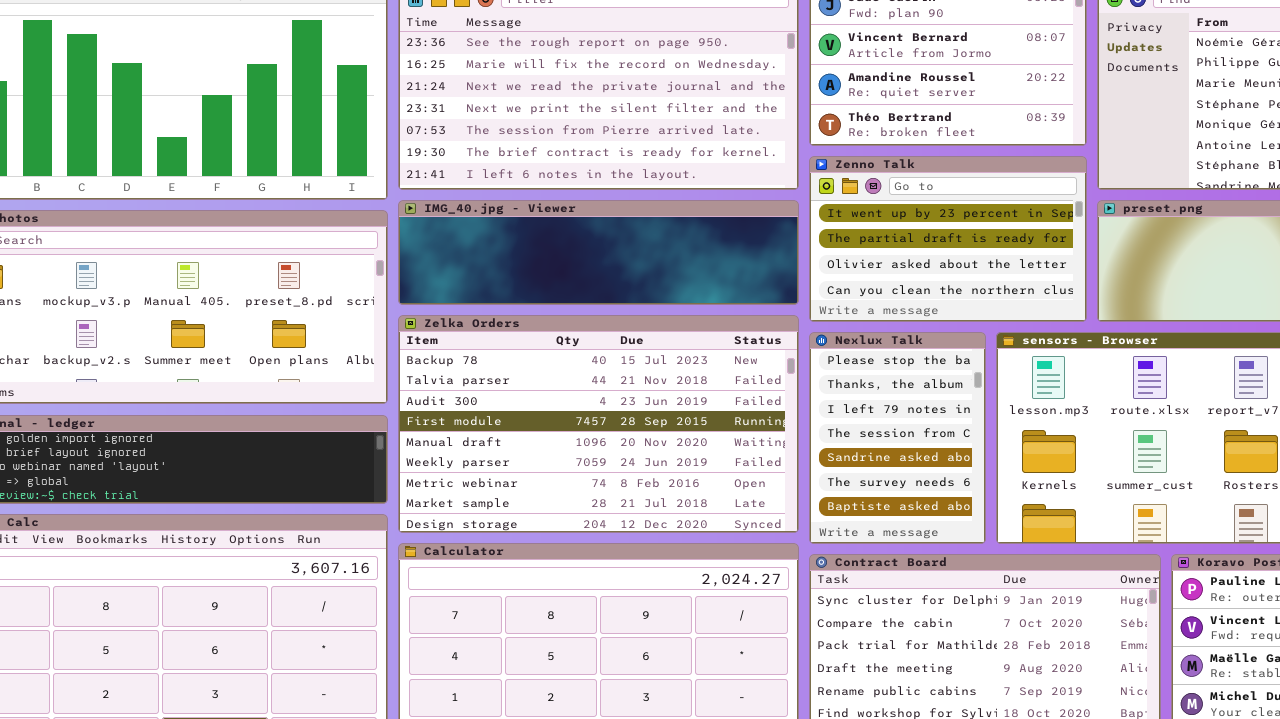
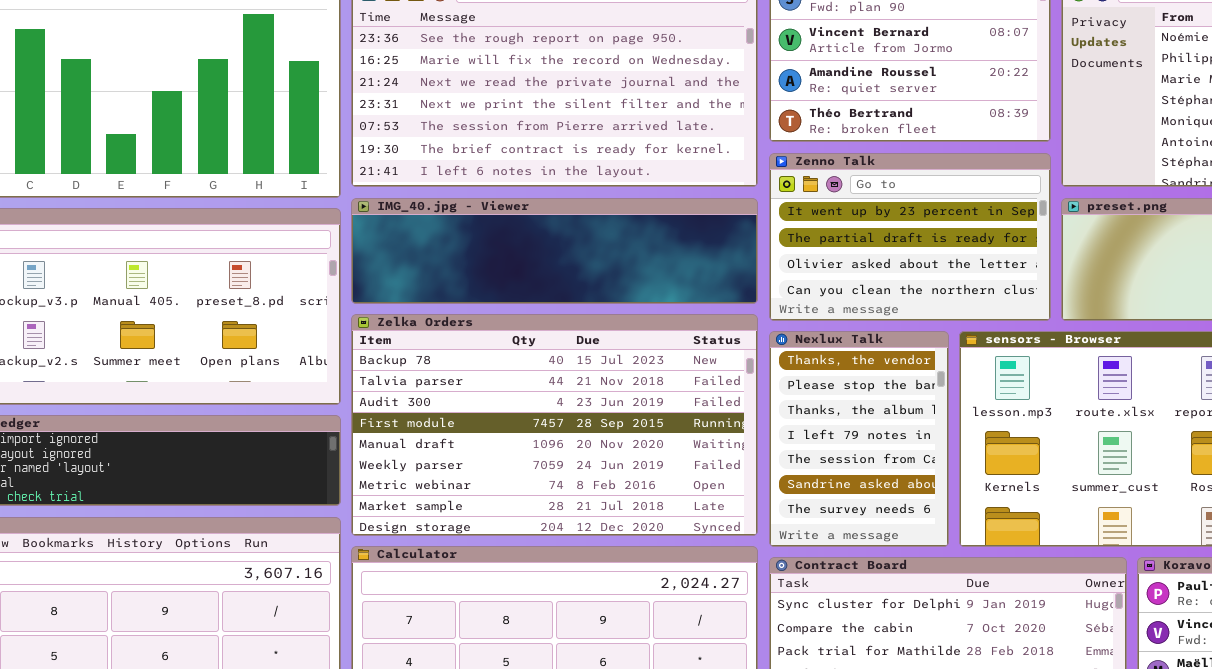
Nexlux Talk: [809,332,986,544] -> [769,331,949,547], scrolled up 1 row

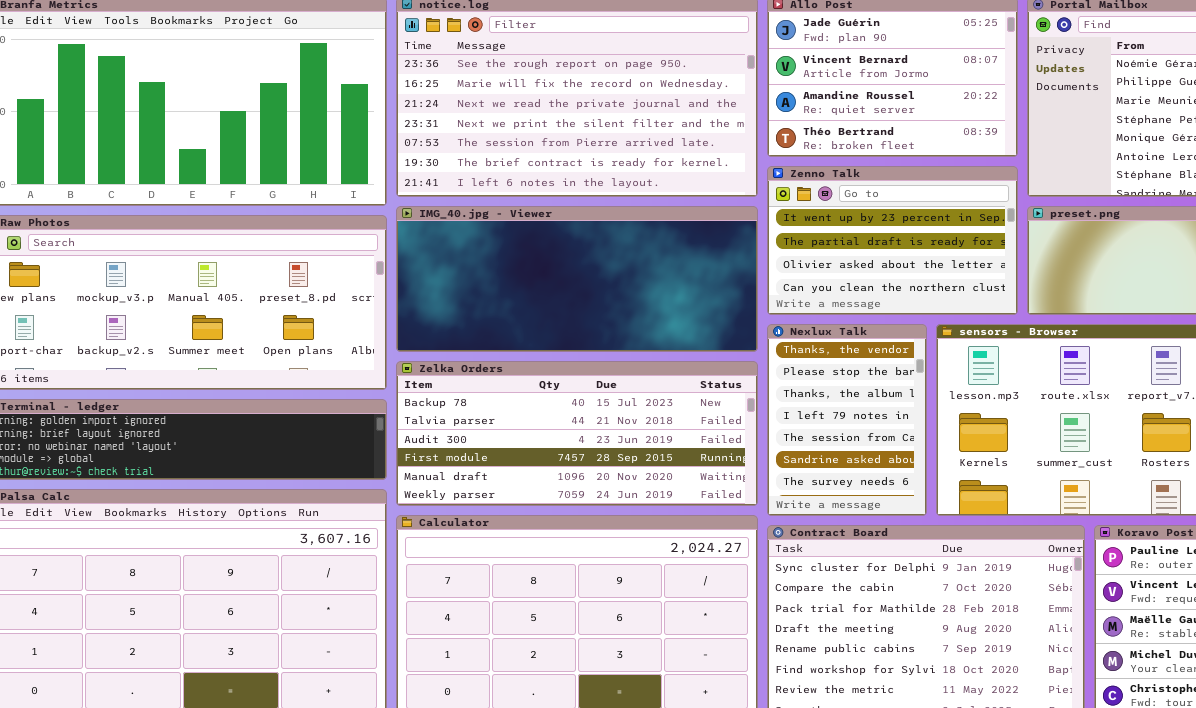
IMG_40.jpg - Viewer: [351,198,758,304] -> [396,206,758,352], resized
Zelka Orders: [351,314,758,536] -> [396,361,758,506], resized

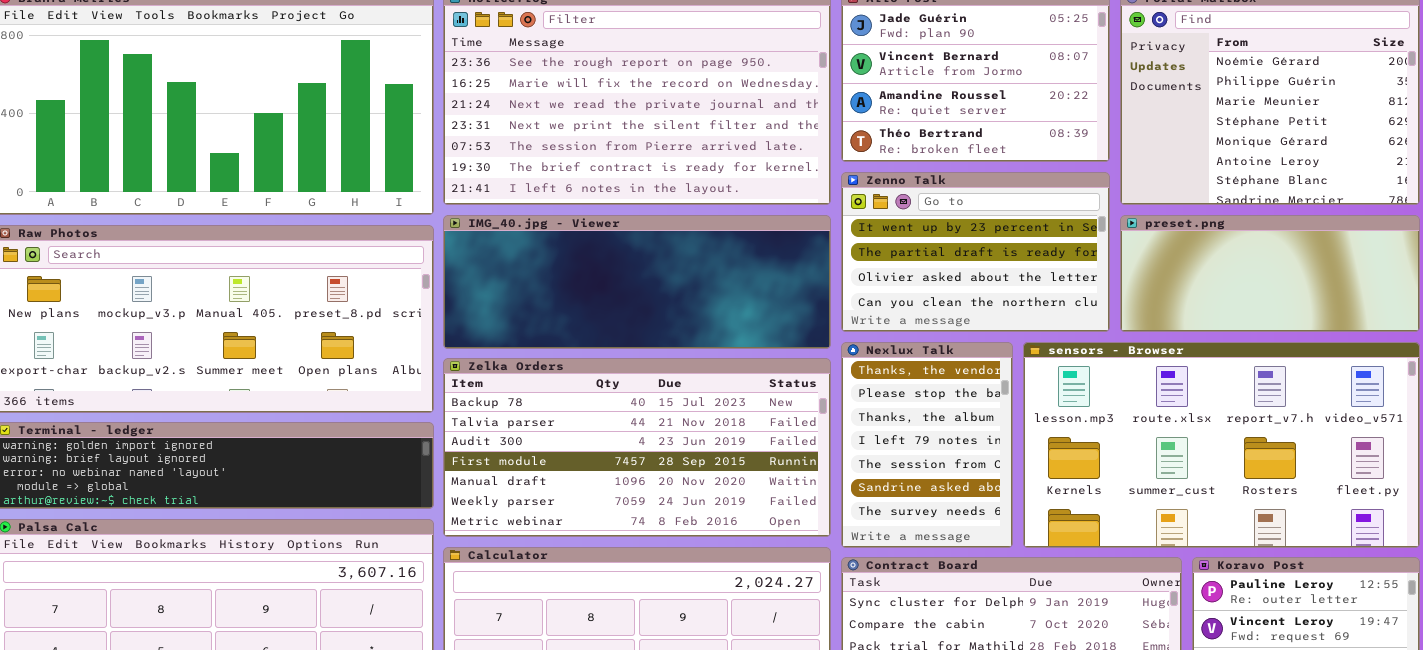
IMG_40.jpg - Viewer: [396,206,758,352] -> [443,215,831,349], resized
Zelka Orders: [396,361,758,506] -> [443,358,831,537], resized

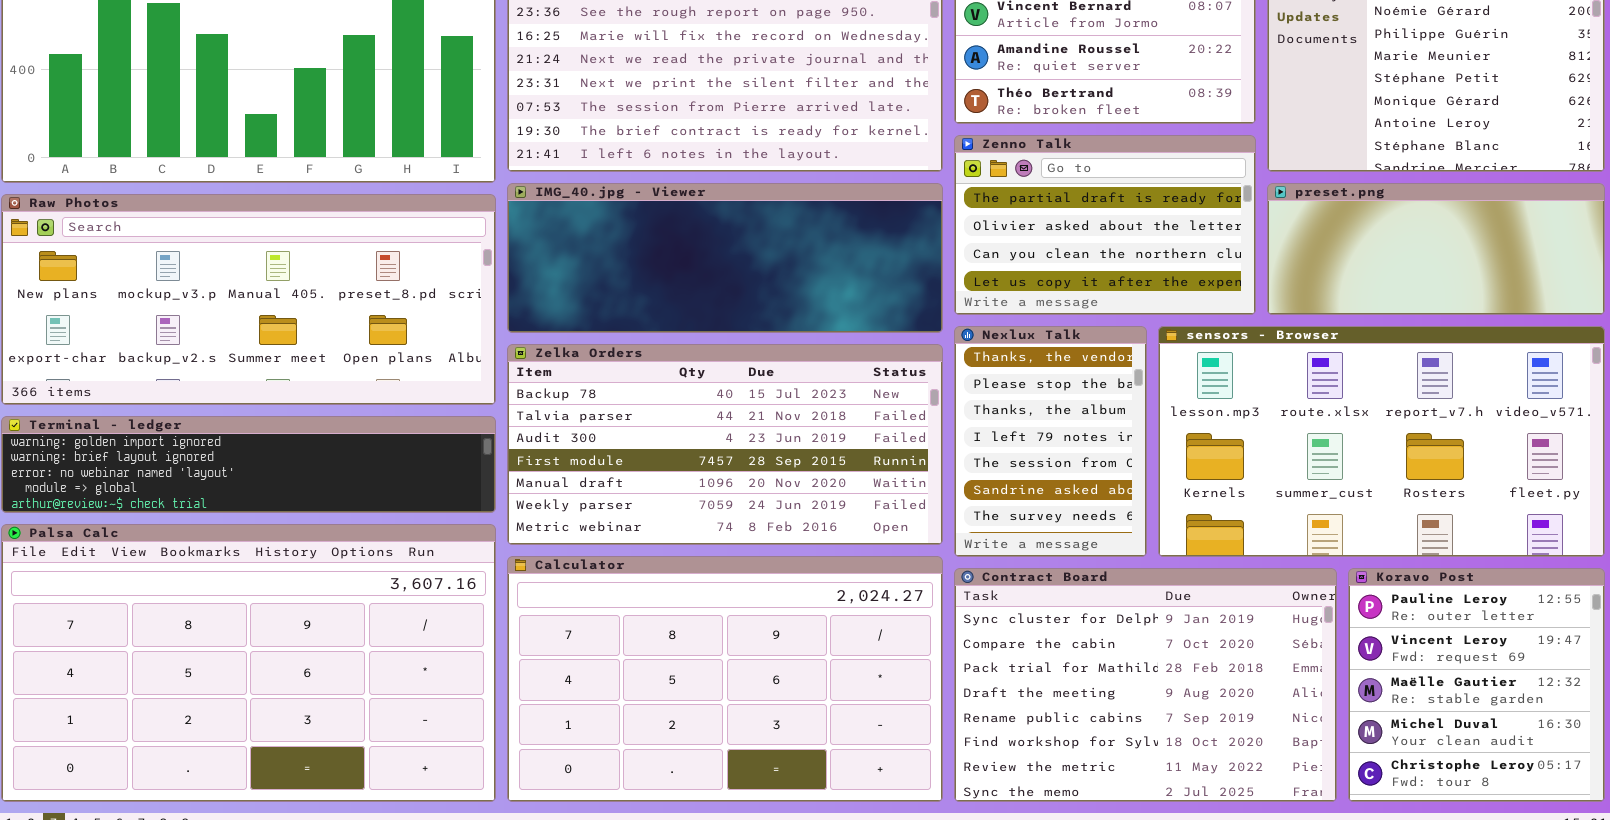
Zenno Talk: [841,172,1110,332] -> [954,135,1256,315], scrolled down 1 row

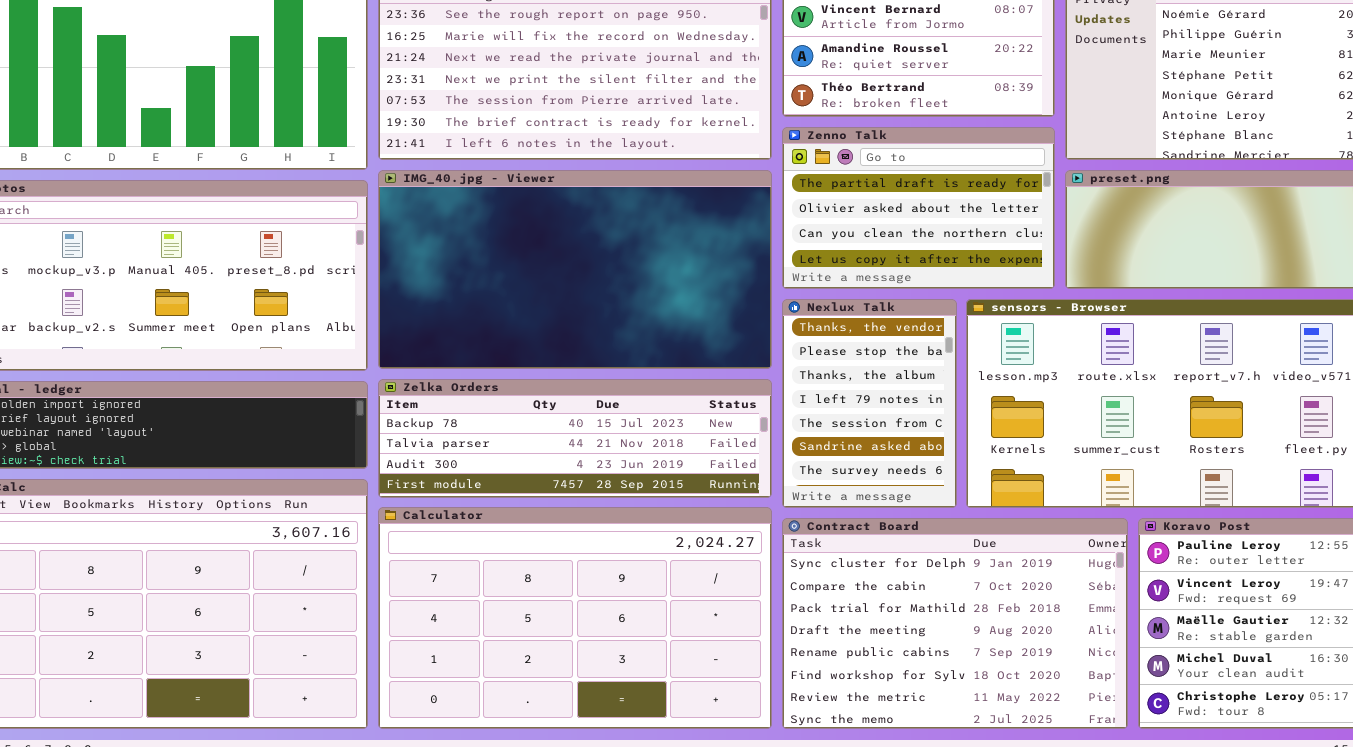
IMG_40.jpg - Viewer: [507,183,943,333] -> [378,170,772,369], resized
Zelka Orders: [507,344,943,545] -> [378,379,772,498], resized

